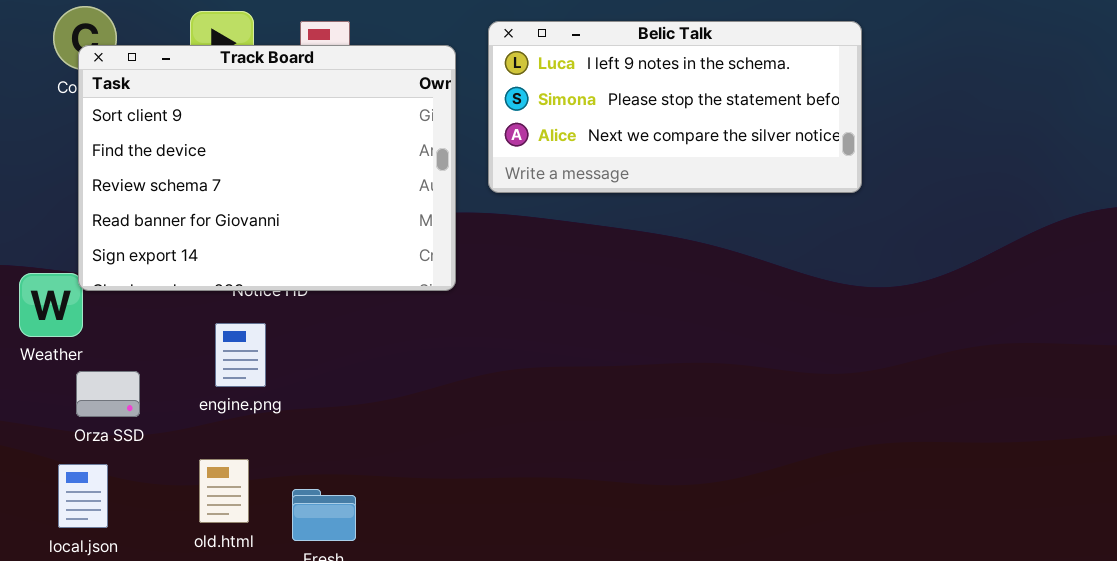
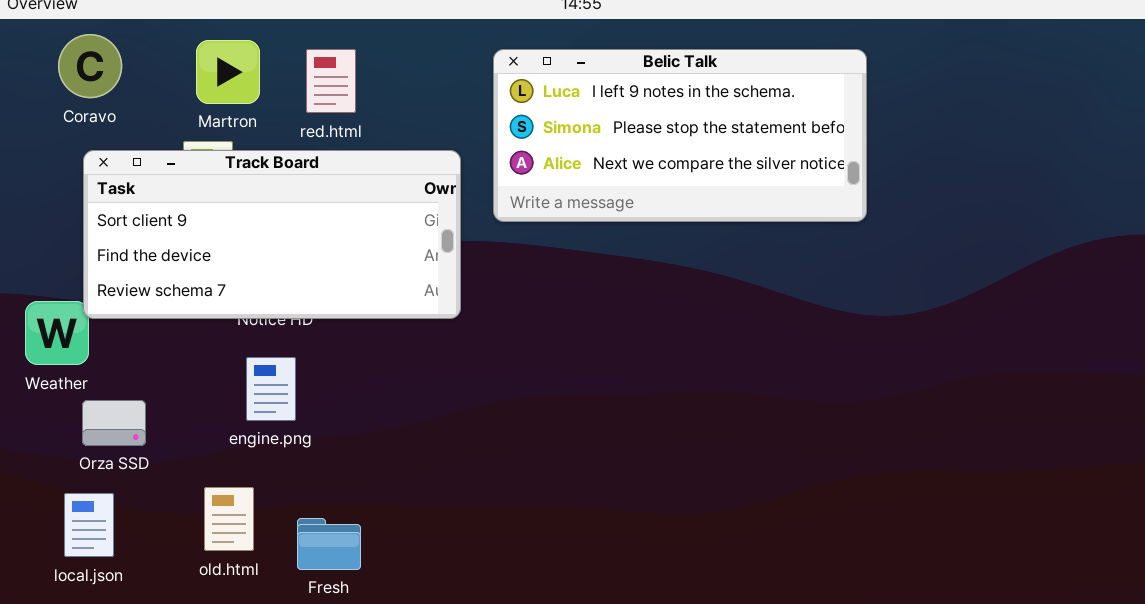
Track Board: [78,45,456,291] -> [83,150,461,319], resized
engine.png: [215,323,266,387] -> [246,357,296,421], moved

